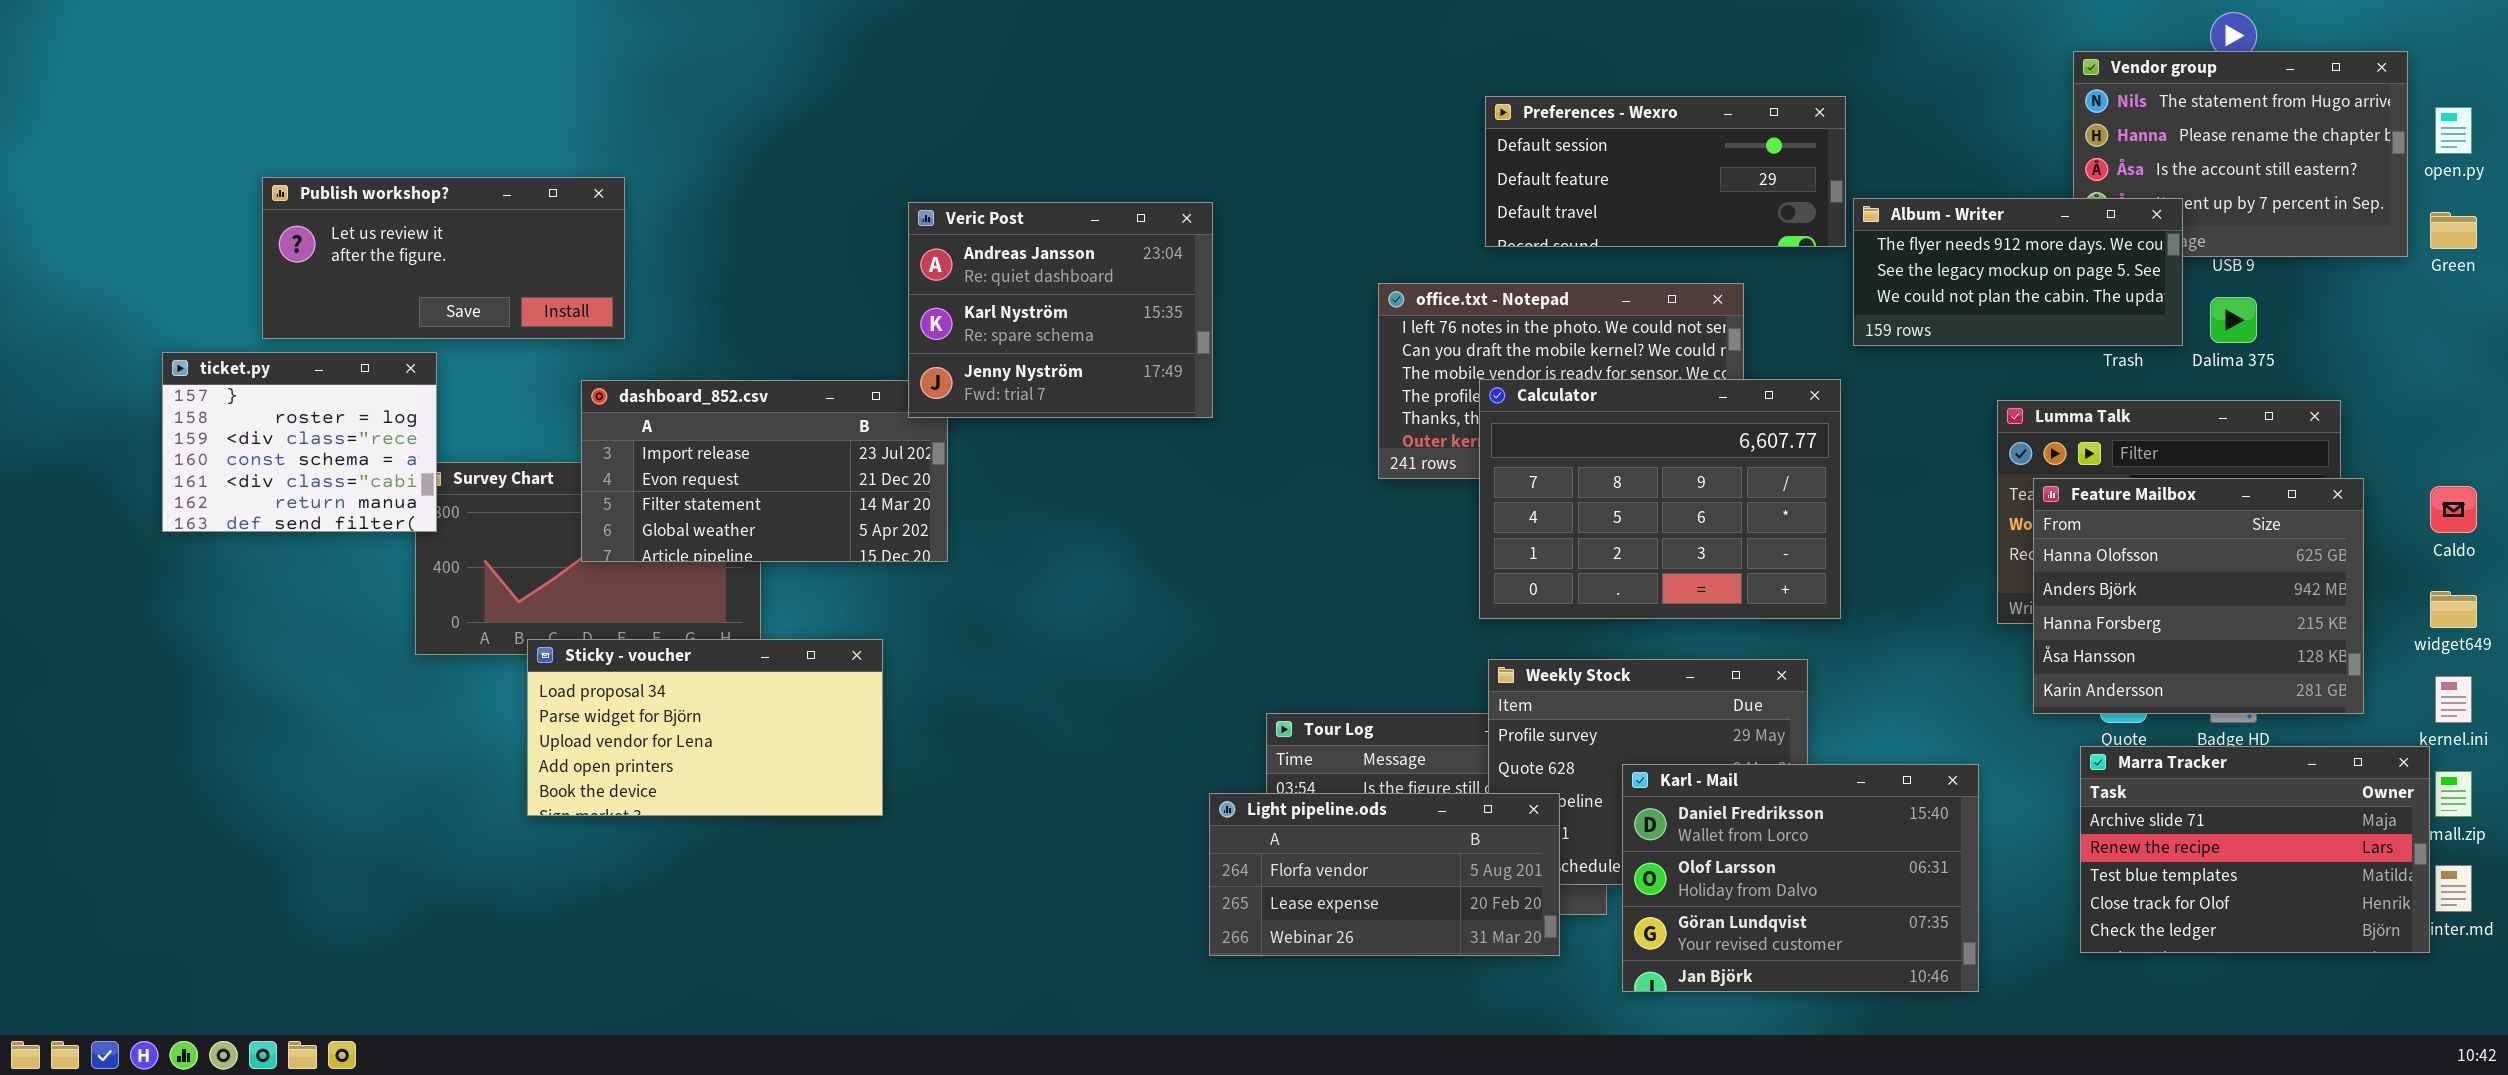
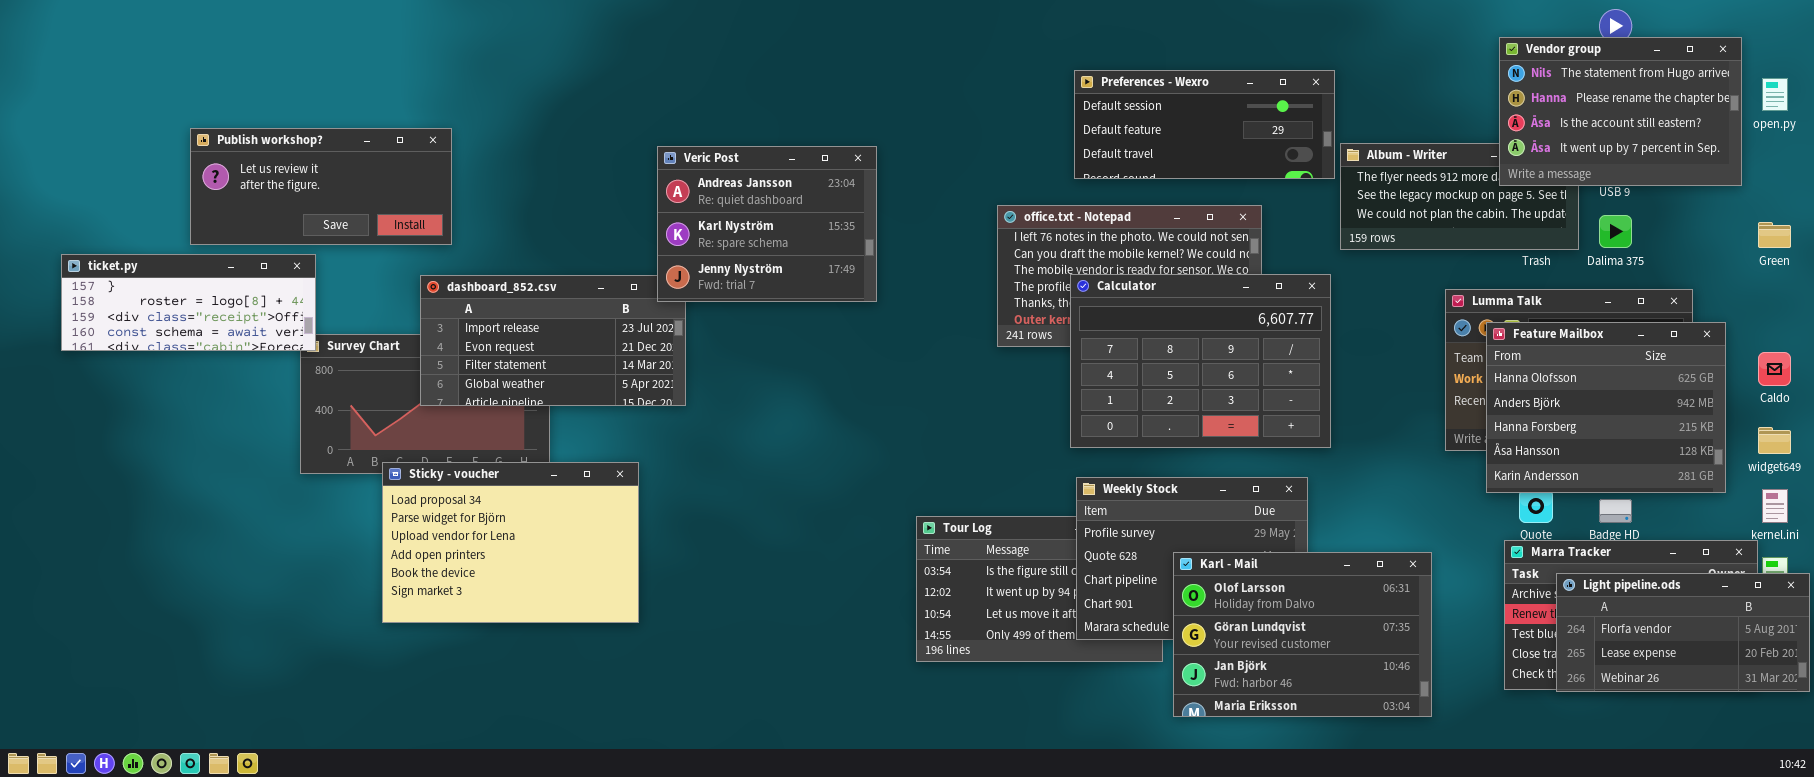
Vendor group: [2073,51,2408,257] -> [1499,37,1742,186], raised
Green: [2430,212,2477,249] -> [1758,222,1791,248], moved
ticket.py: [162,352,437,532] -> [61,254,316,351], resized
Feature Mailbox: [2033,478,2364,714] -> [1486,322,1726,493], moved
Sticky - voucher: [527,639,883,816] -> [382,462,639,623], resized
Karl - Mail: [1622,764,1979,992] -> [1173,552,1432,717], scrolled down 1 row
Light pipeline.ods: [1209,793,1560,956] -> [1556,573,1810,692], moved

